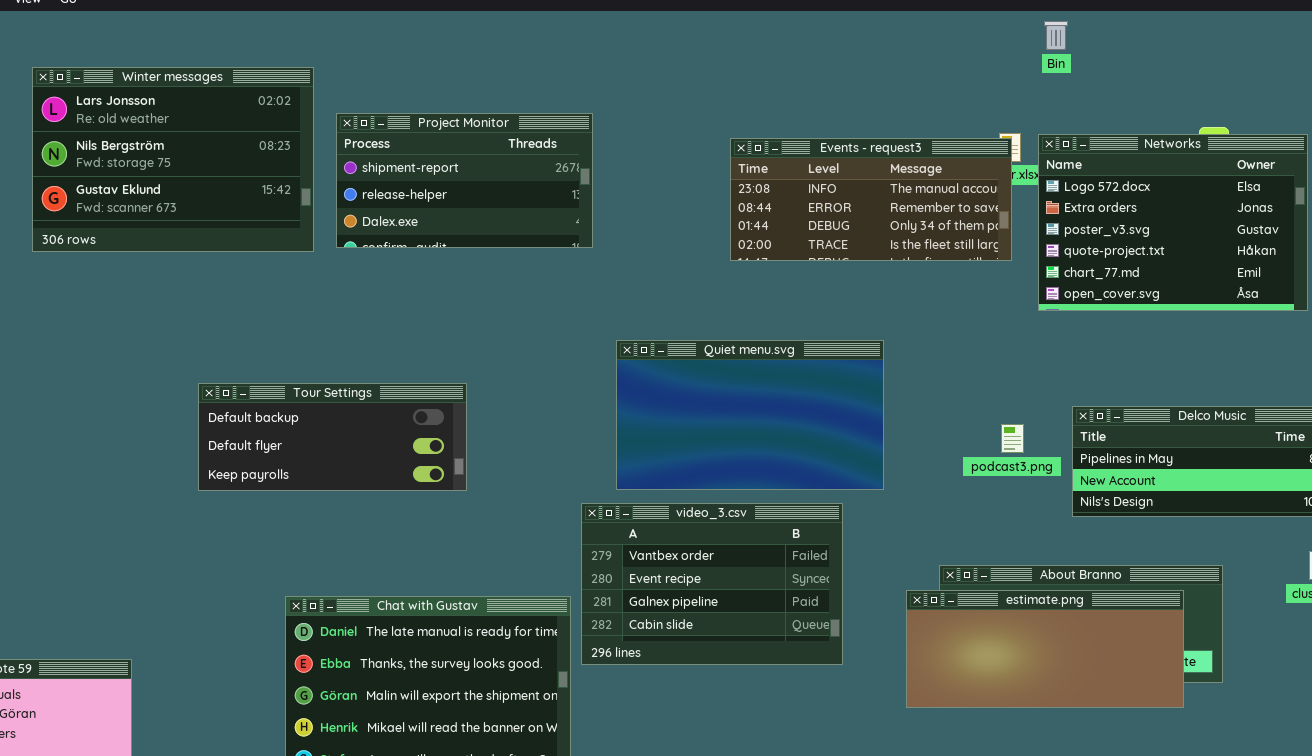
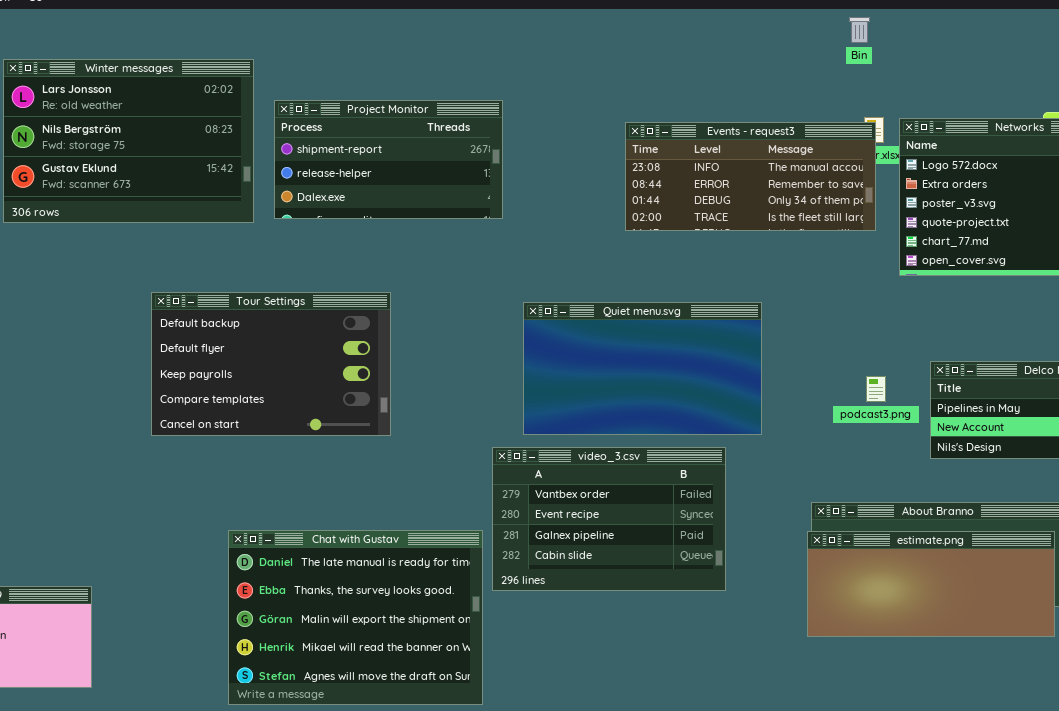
Bin: [1044,21,1068,50] -> [849,17,870,43], moved
Tour Settings: [198,383,467,491] -> [151,292,391,436], resized
estimate.png: [906,590,1184,708] -> [807,531,1055,637], moved

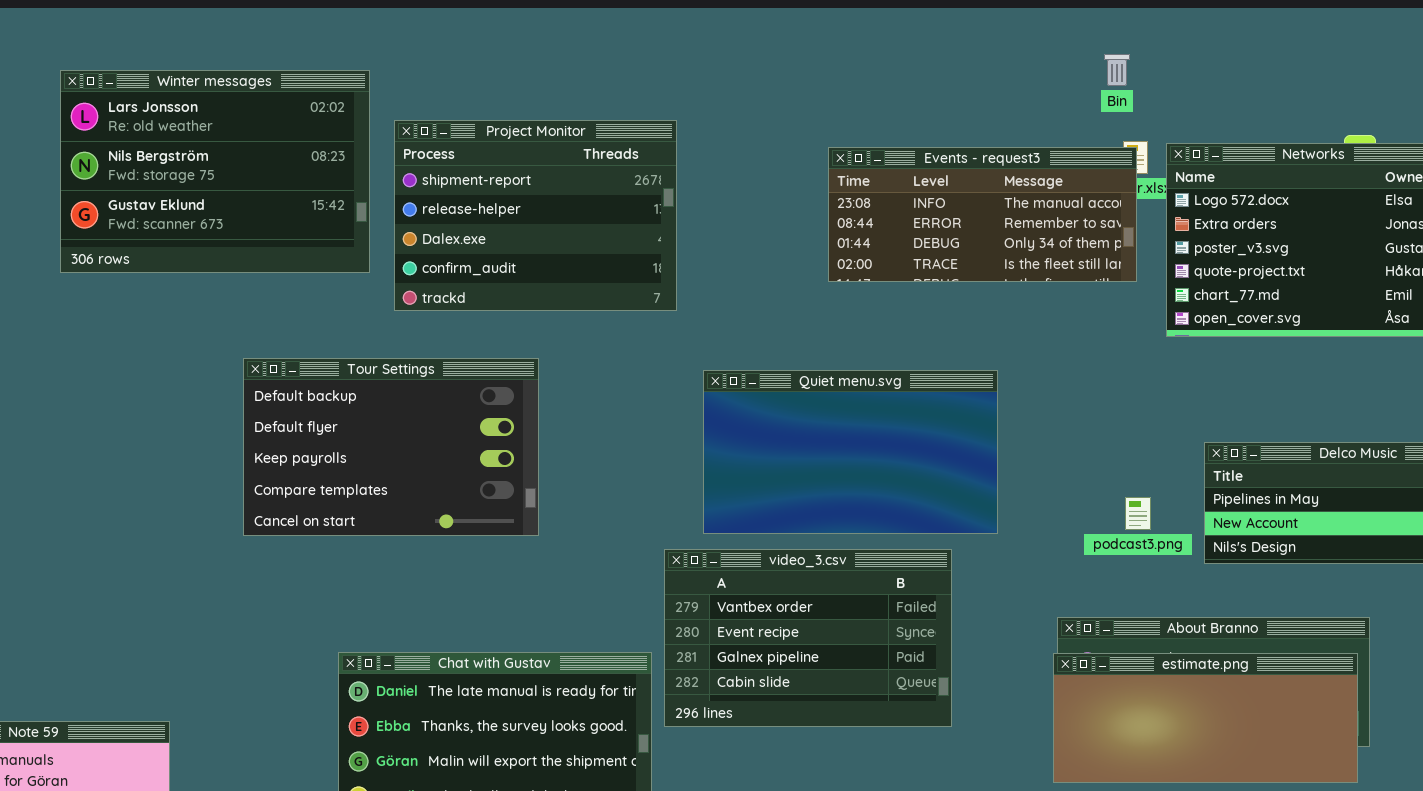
Bin: [849,17,870,43] -> [1104,54,1130,86], moved
Project Monitor: [274,100,503,219] -> [394,120,677,311], resized
podcast3.png: [866,376,886,402] -> [1125,497,1151,530], moved

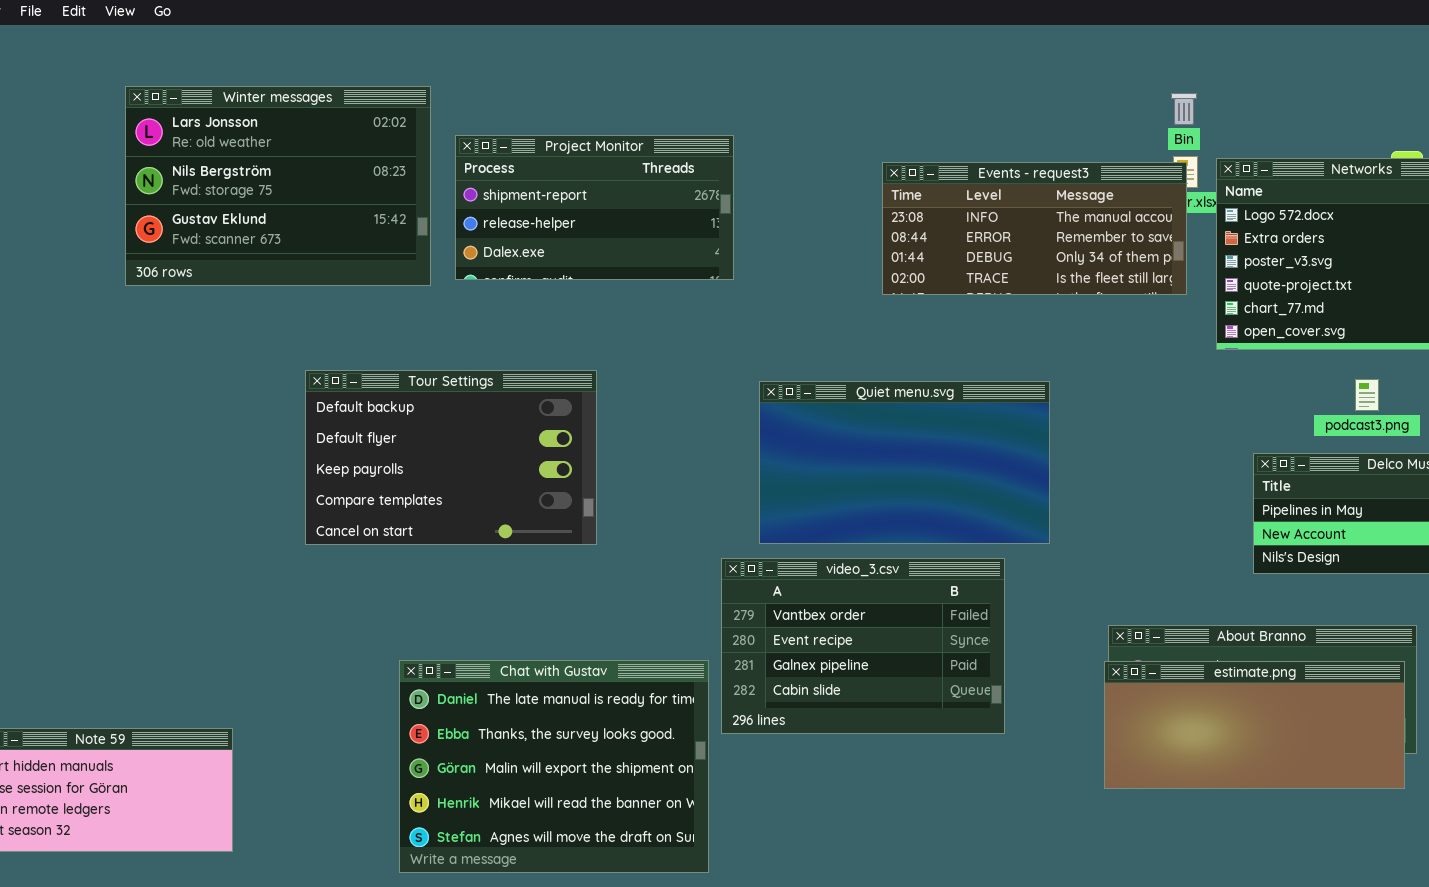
Bin: [1104,54,1130,86] -> [1171,93,1197,125], moved
Project Monitor: [394,120,677,311] -> [455,135,734,280], resized
podcast3.png: [1125,497,1151,530] -> [1355,379,1379,411], moved

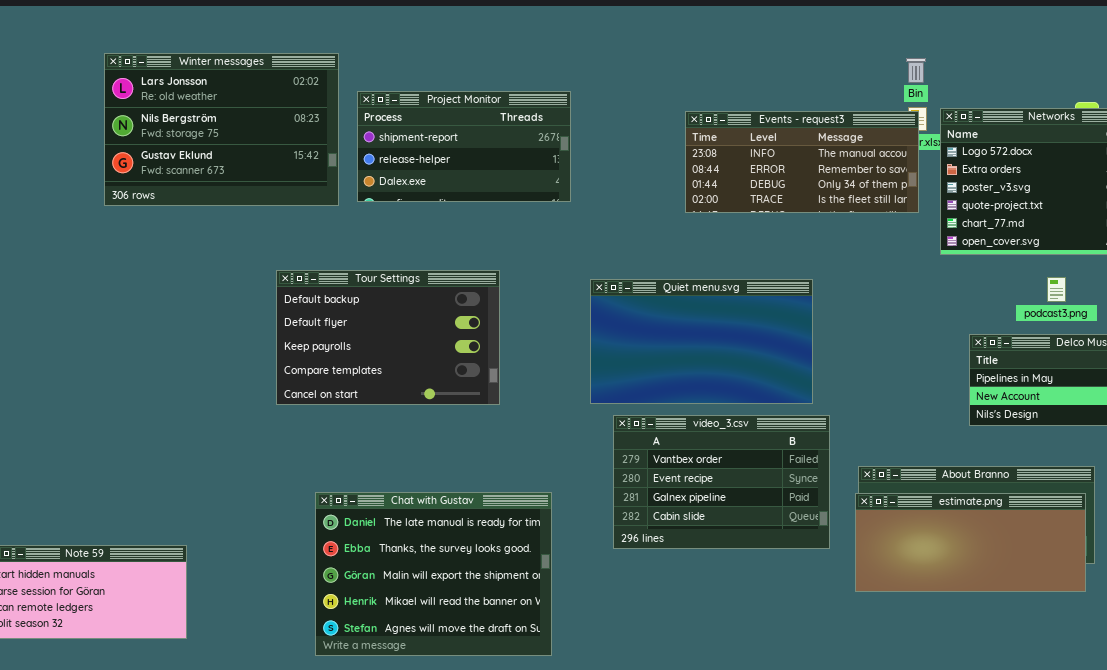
Tour Settings: [305,370,597,545] -> [276,270,500,405], moved
video_3.csv: [721,558,1005,734] -> [613,415,830,549], moved

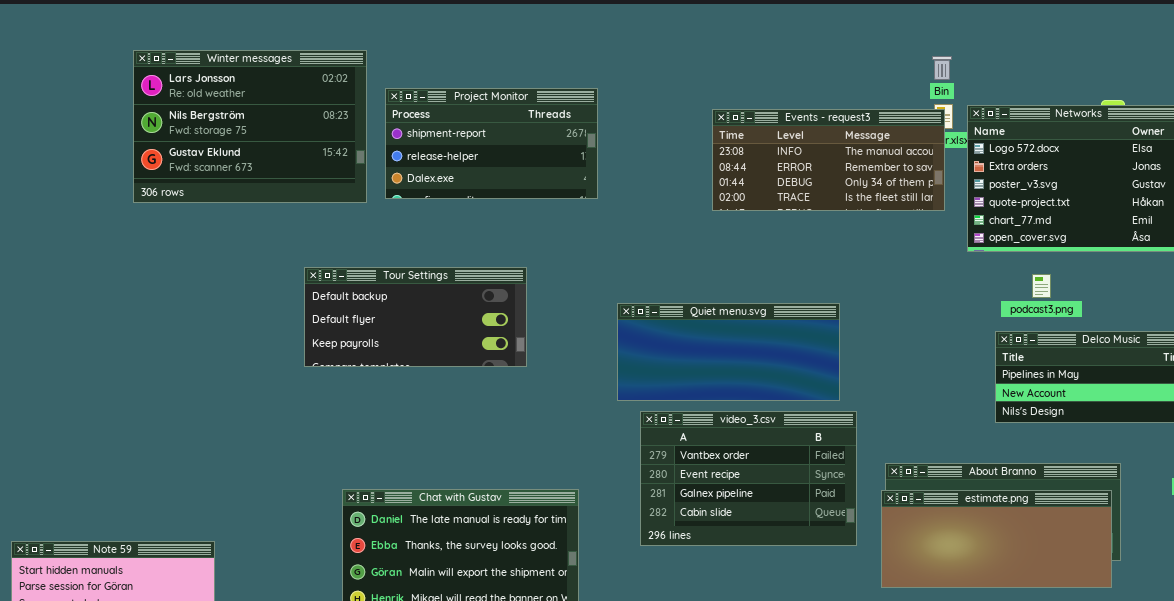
Tour Settings: [276,270,500,405] -> [304,267,527,367], resized
podcast3.png: [1047,277,1066,302] -> [1032,274,1051,298], moved
Quiet menu.svg: [590,279,813,404] -> [617,303,840,401], resized

